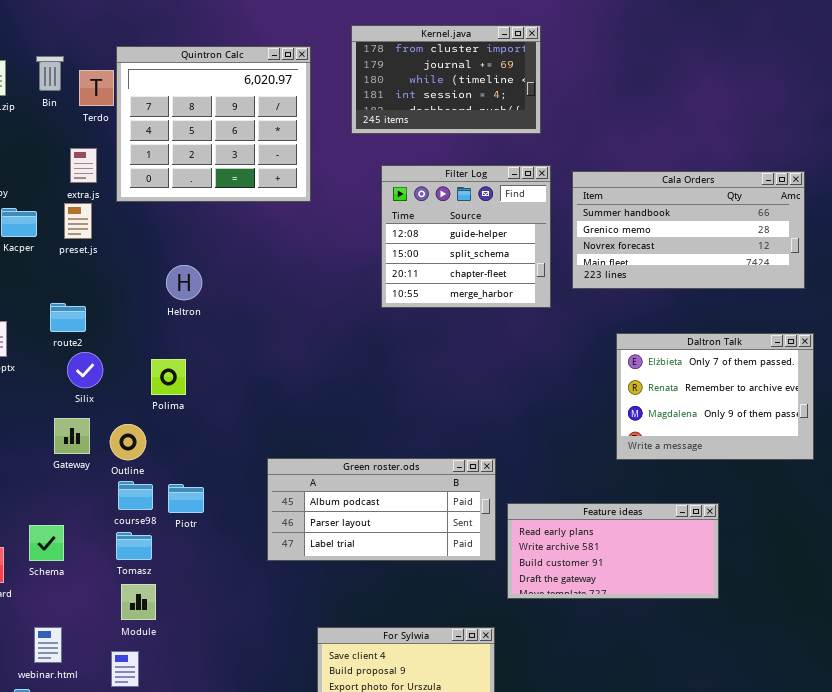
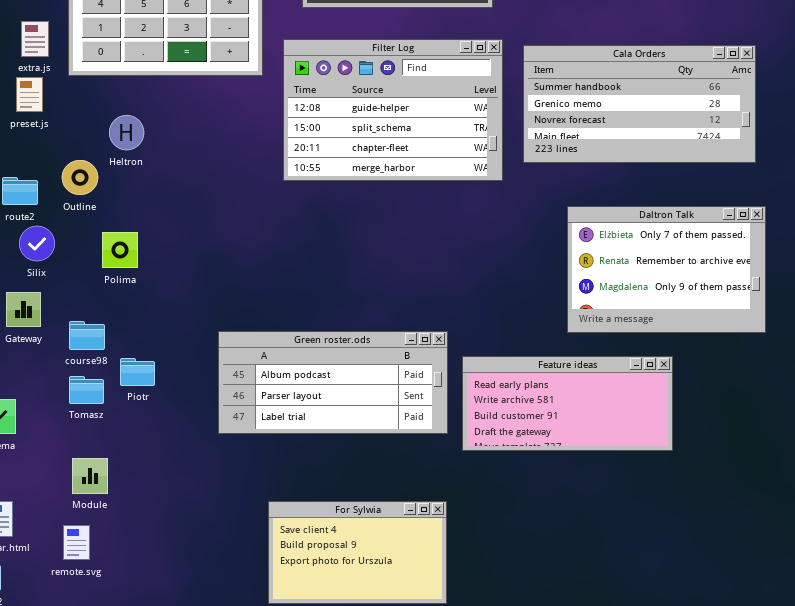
Filter Log: [381,165,551,308] -> [283,39,503,181], resized
Heltron: [166,265,202,300] -> [109,115,144,150], moved
Outline: [110,424,146,460] -> [62,160,98,195], moved
course98: [118,481,153,510] -> [69,321,105,350], moved
Feature ideas: [507,503,719,599] -> [462,356,673,451], moved
Tomasz: [116,532,152,560] -> [69,376,104,404], moved

